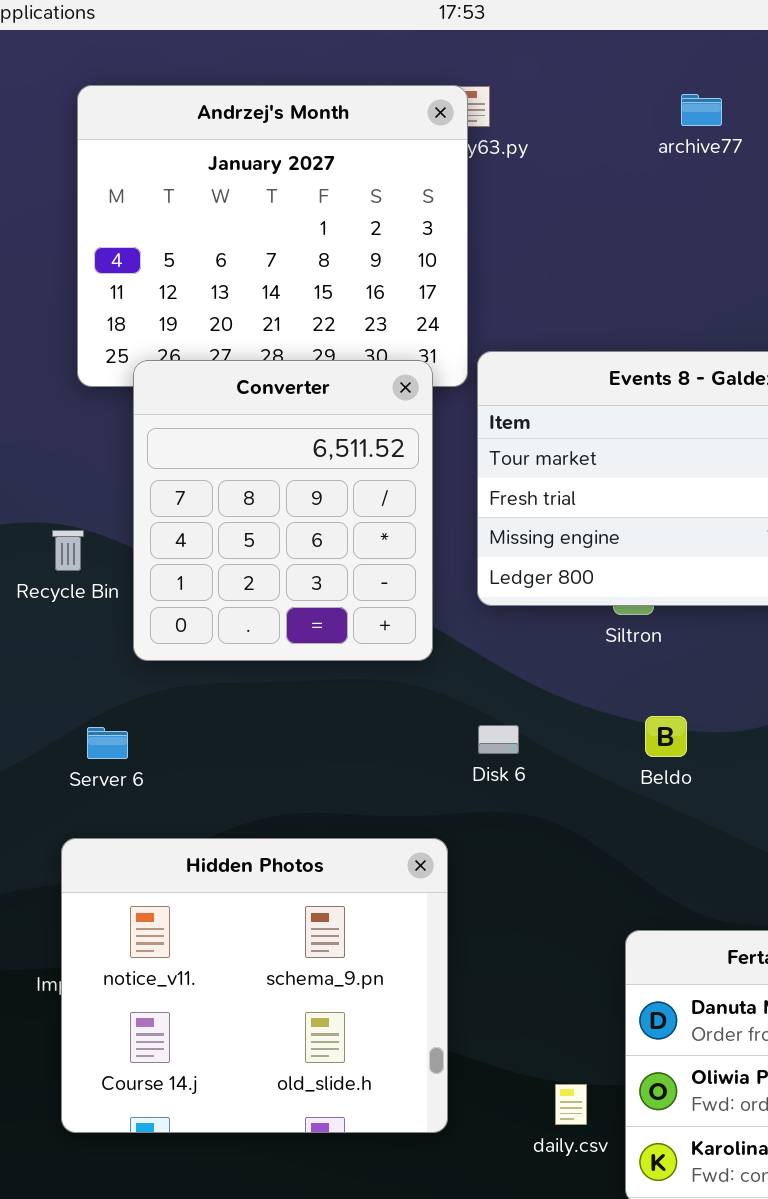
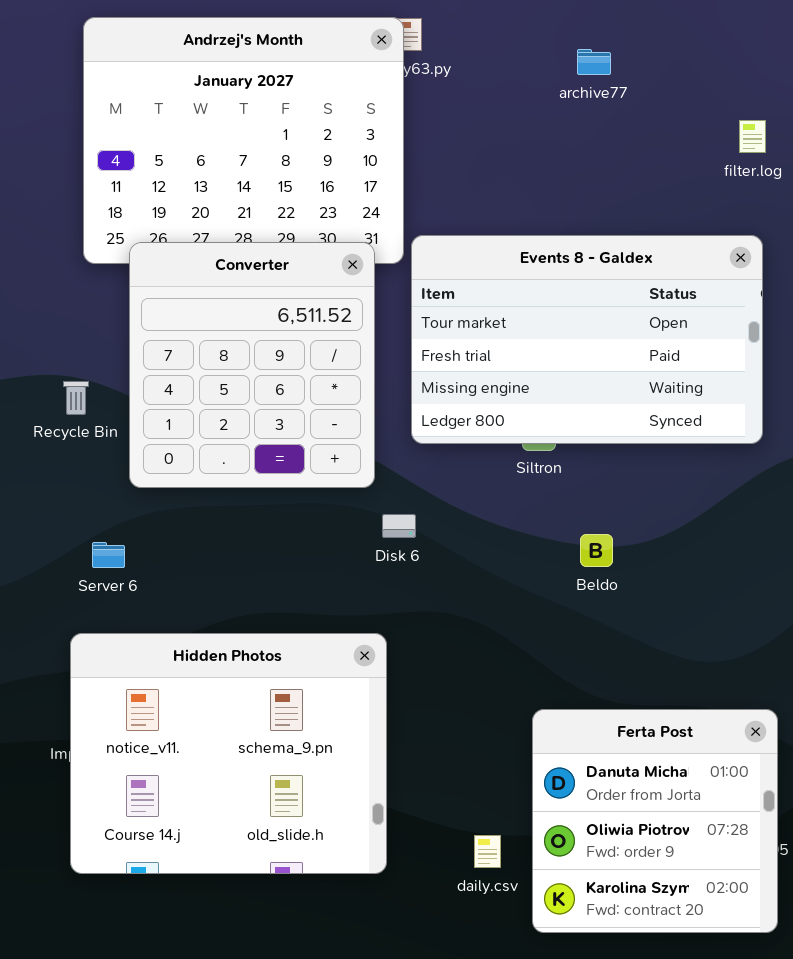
archive77: [681,94,722,126] -> [577,49,611,75], moved
Beldo: [645,716,687,757] -> [580,534,613,567], moved
Disk 6: [478,725,519,754] -> [382,514,416,538], moved

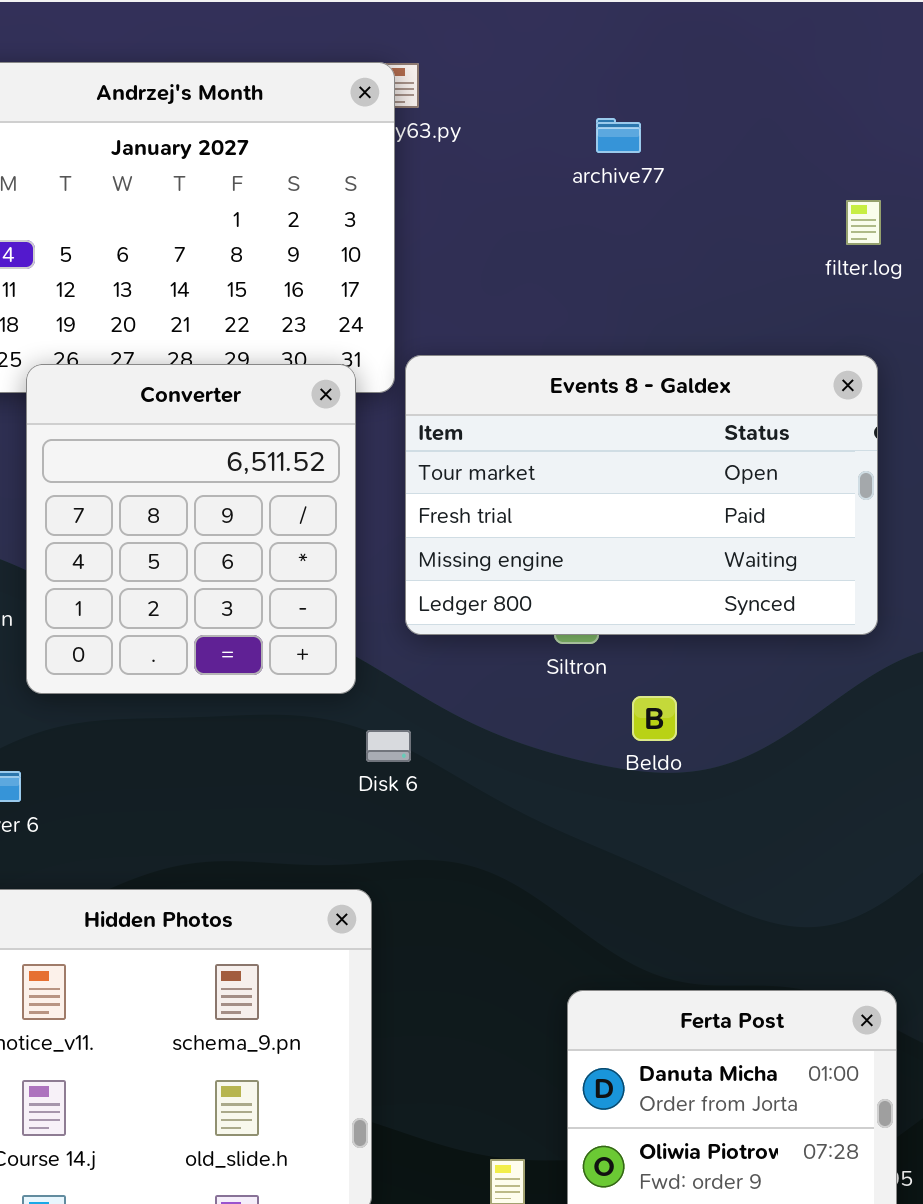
archive77: [577,49,611,75] -> [596,118,641,153], moved
Beldo: [580,534,613,567] -> [632,696,677,741], moved

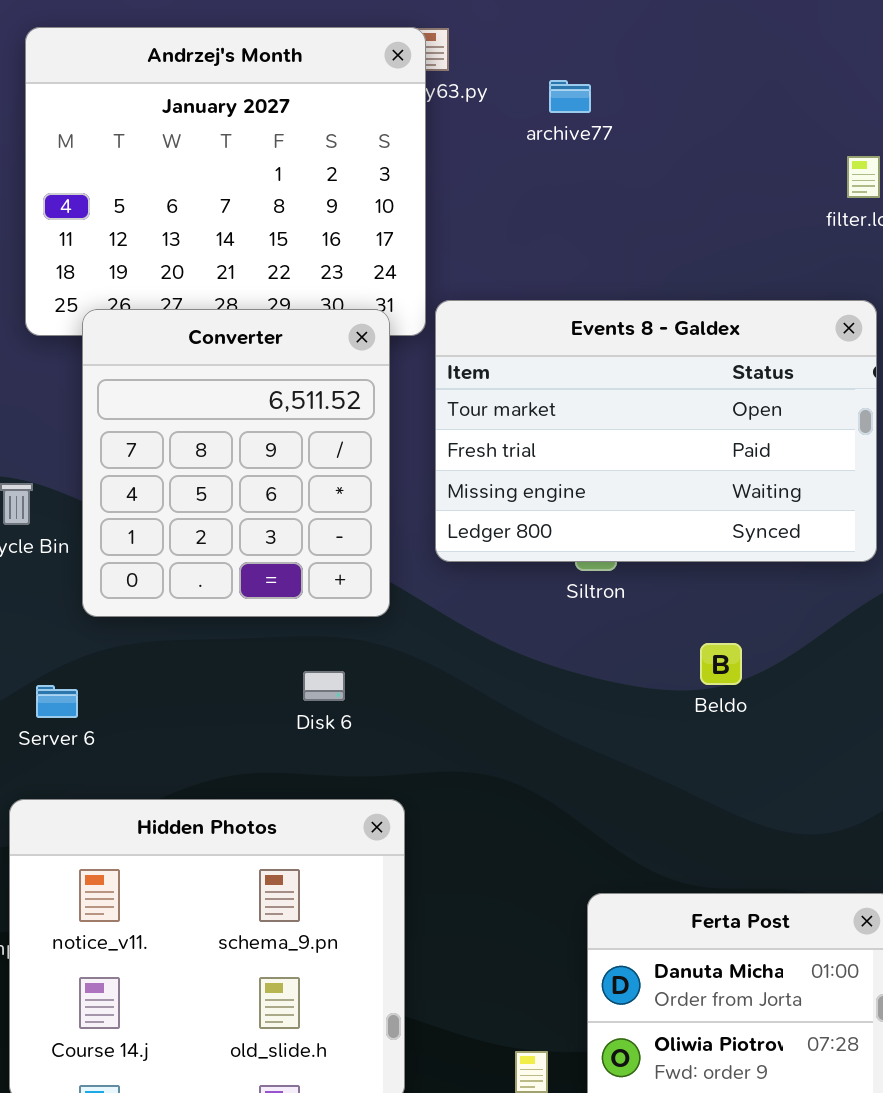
archive77: [596,118,641,153] -> [549,80,591,113], moved
Beldo: [632,696,677,741] -> [700,643,742,685], moved
Disk 6: [366,730,411,762] -> [303,671,345,701], moved

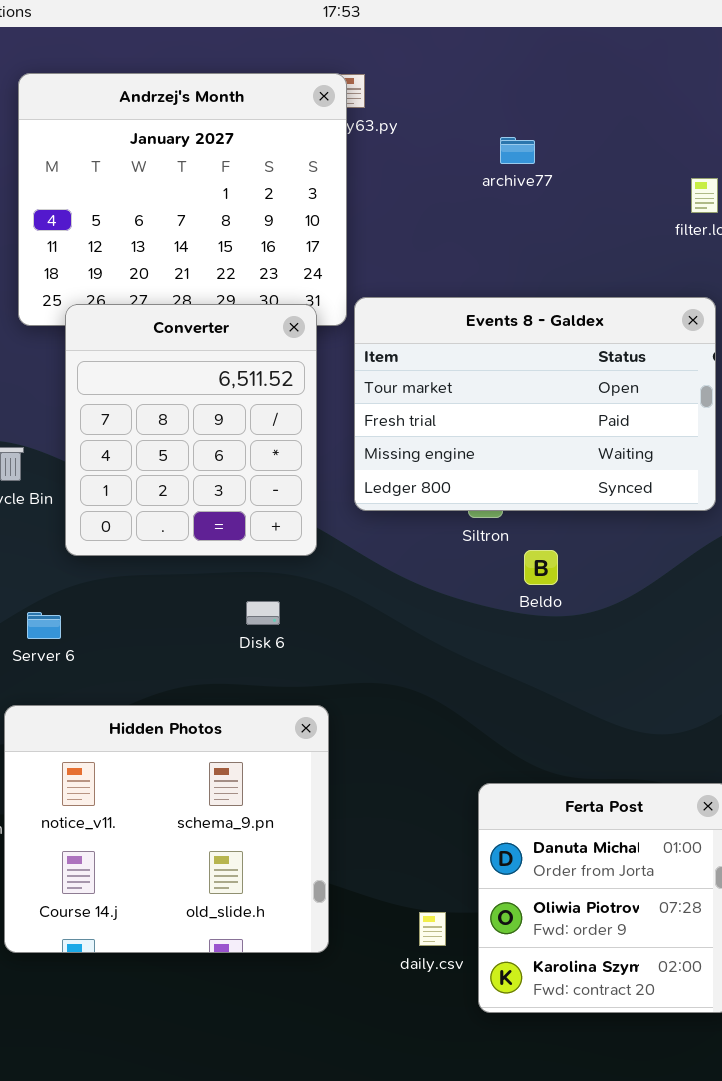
archive77: [549,80,591,113] -> [500,137,535,164], moved
Beldo: [700,643,742,685] -> [524,550,558,585], moved

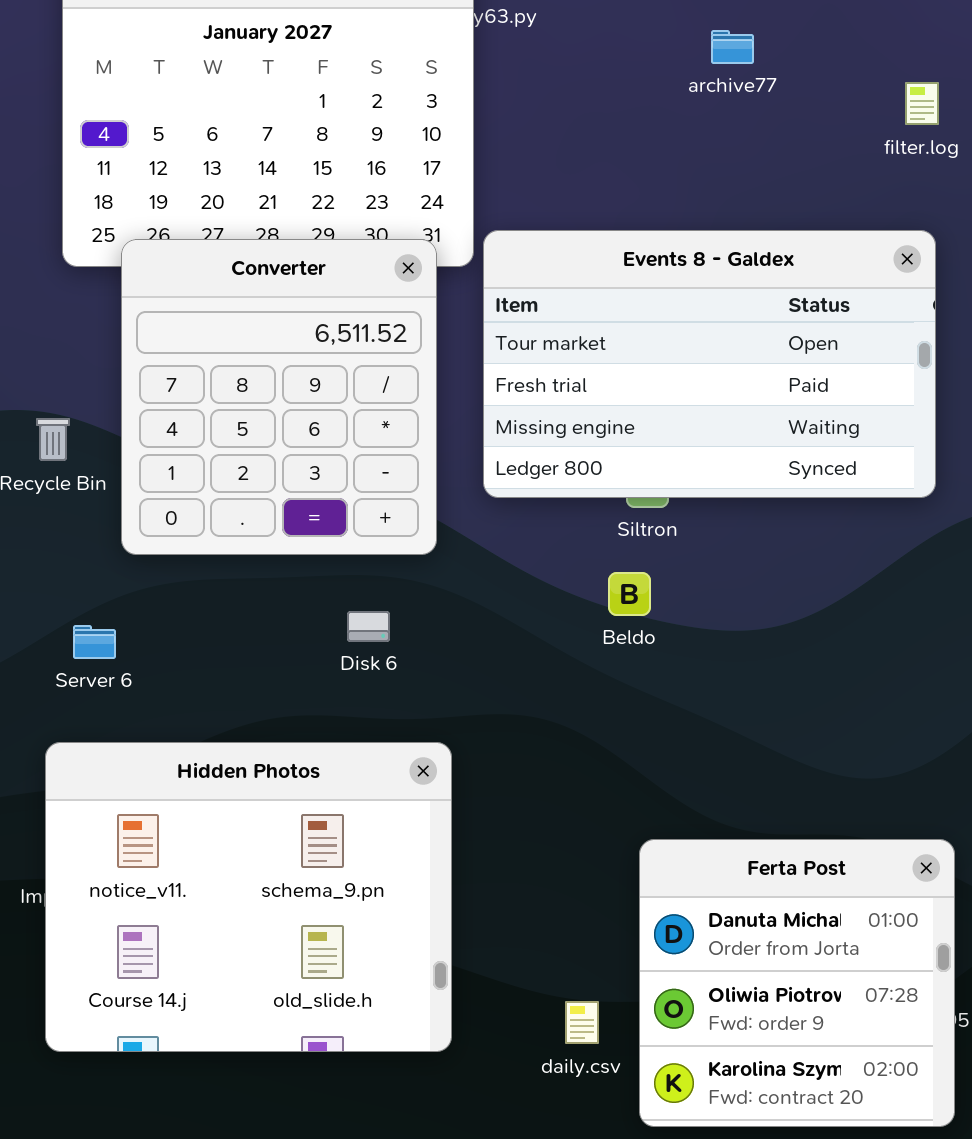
archive77: [500,137,535,164] -> [711,30,754,64], moved
Beldo: [524,550,558,585] -> [608,572,651,616], moved

